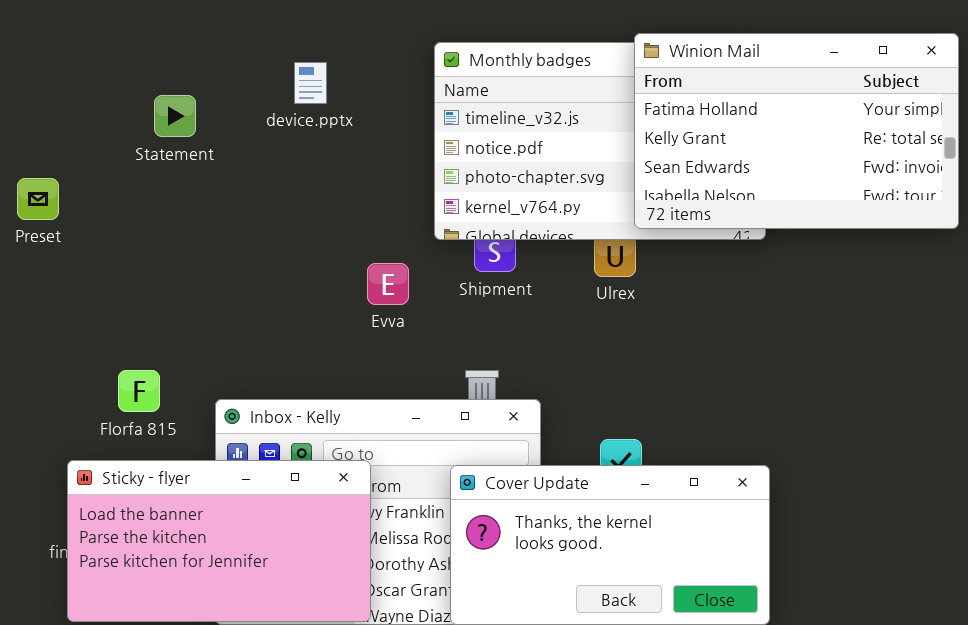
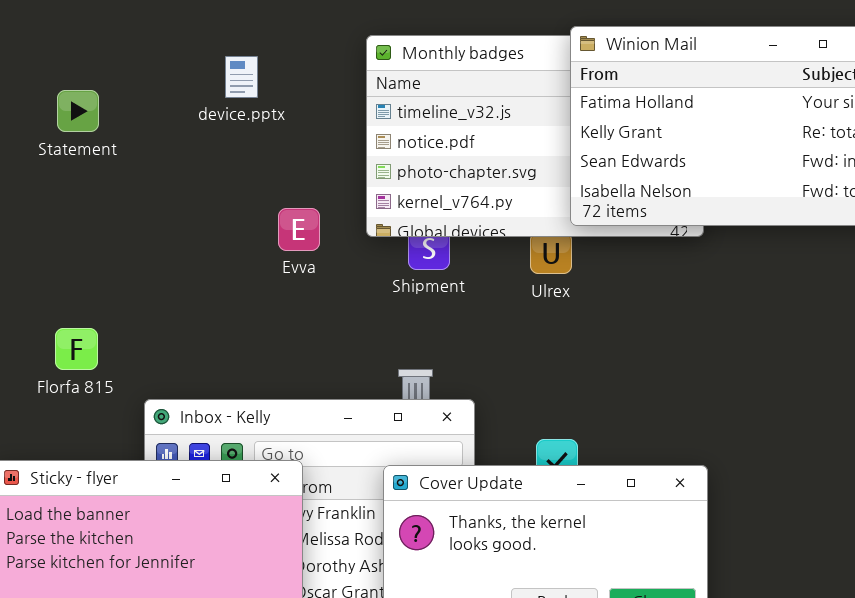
Statement: [154,95,196,137] -> [57,90,99,132], moved
Evva: [367,263,409,305] -> [278,208,320,251], moved
Florfa 815: [118,370,160,412] -> [55,328,98,370], moved

